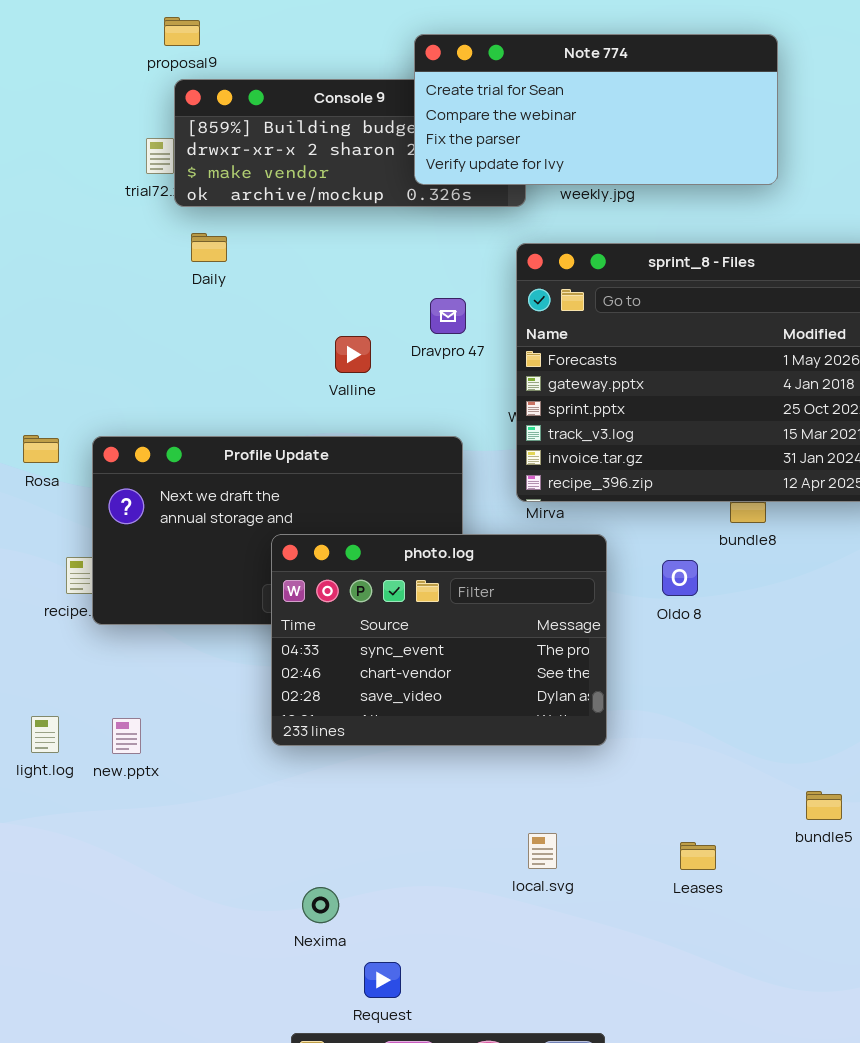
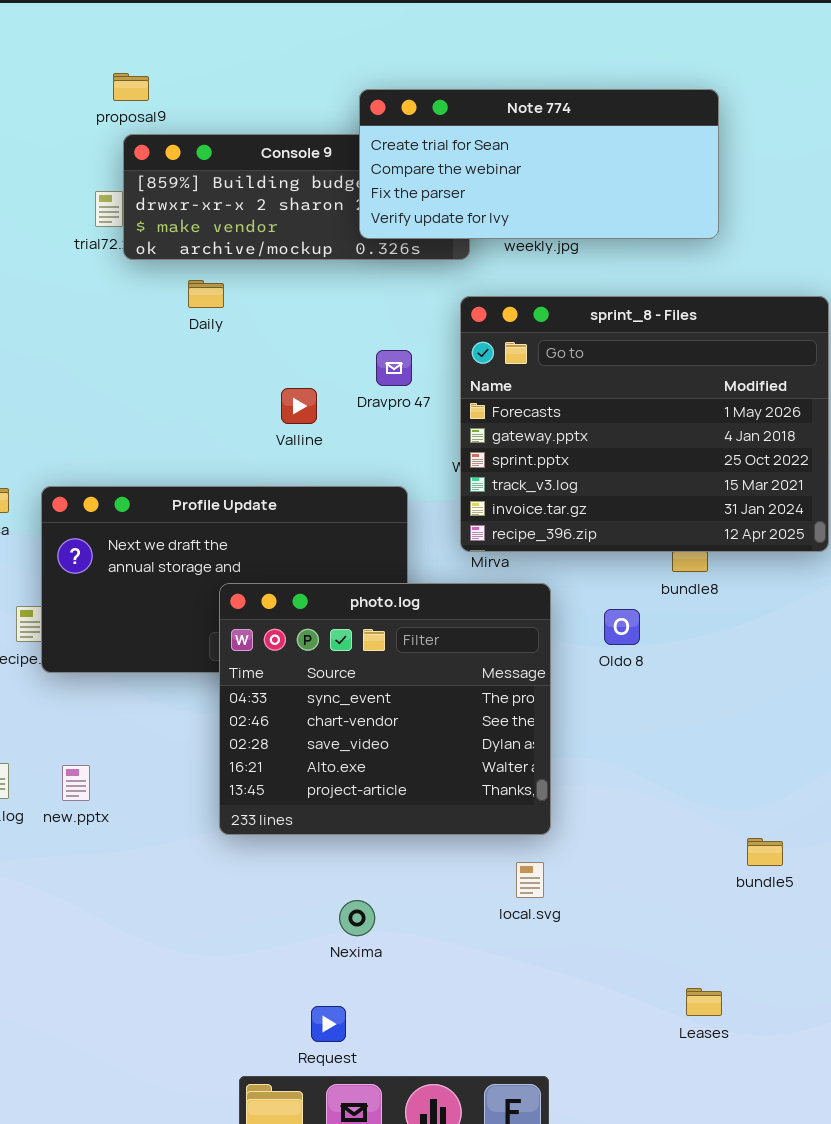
Daily: [191,233,227,262] -> [188,280,224,308], moved
photo.log: [271,534,607,746] -> [219,583,551,835], resized
local.svg: [528,833,557,869] -> [516,862,544,898], moved
Leases: [680,842,716,870] -> [686,988,722,1016], moved
Nexima: [302,887,339,923] -> [339,900,375,936], moved

